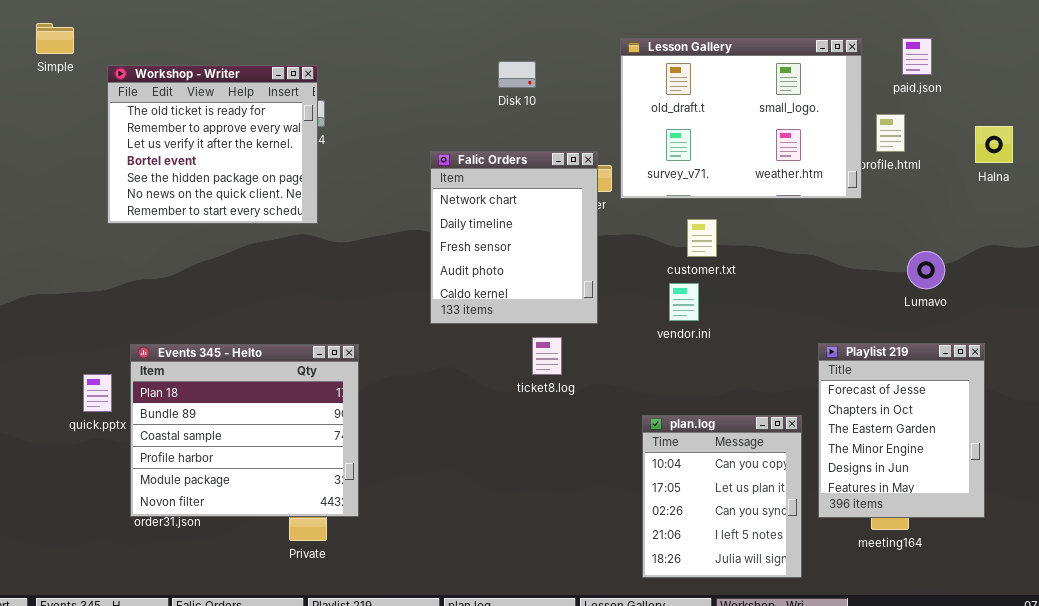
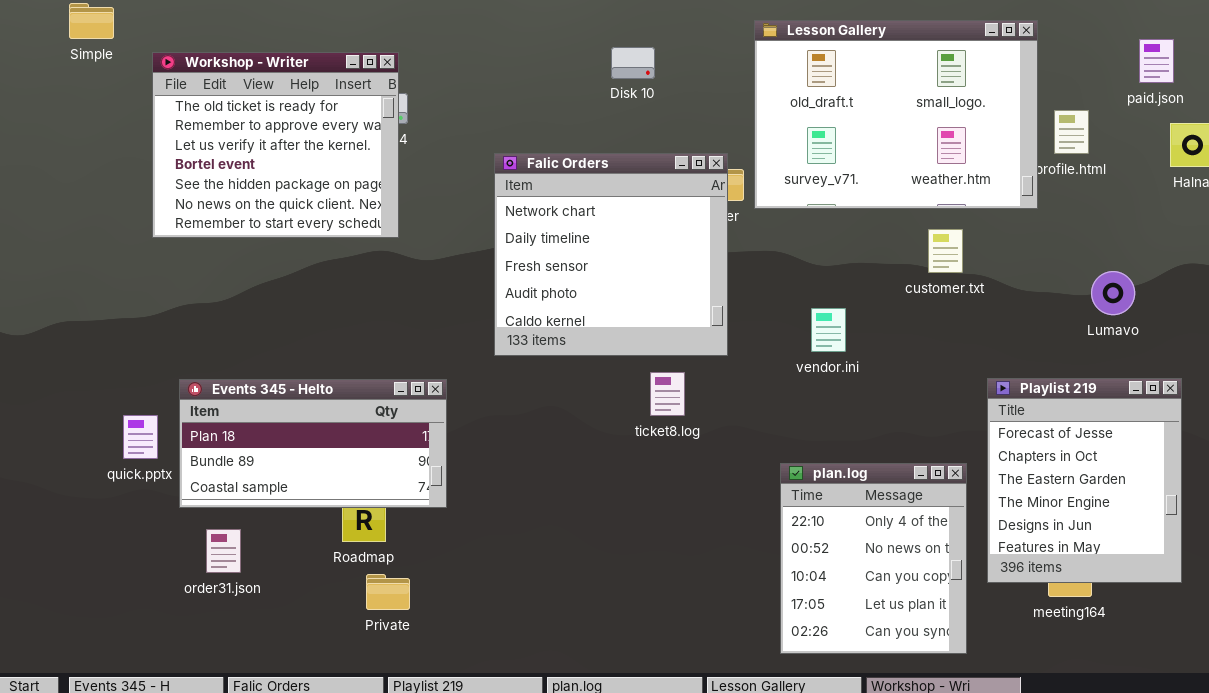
paid.json: [902,38,932,75] -> [1139,39,1174,83], moved
Falic Orders: [430,151,598,324] -> [494,153,728,356], resized
customer.txt: [687,219,717,257] -> [928,229,963,273], moved
Events 345 - Helto: [130,344,359,517] -> [179,379,447,508], resized
plan.log: [642,415,802,578] -> [780,463,967,654], scrolled up 2 rows

